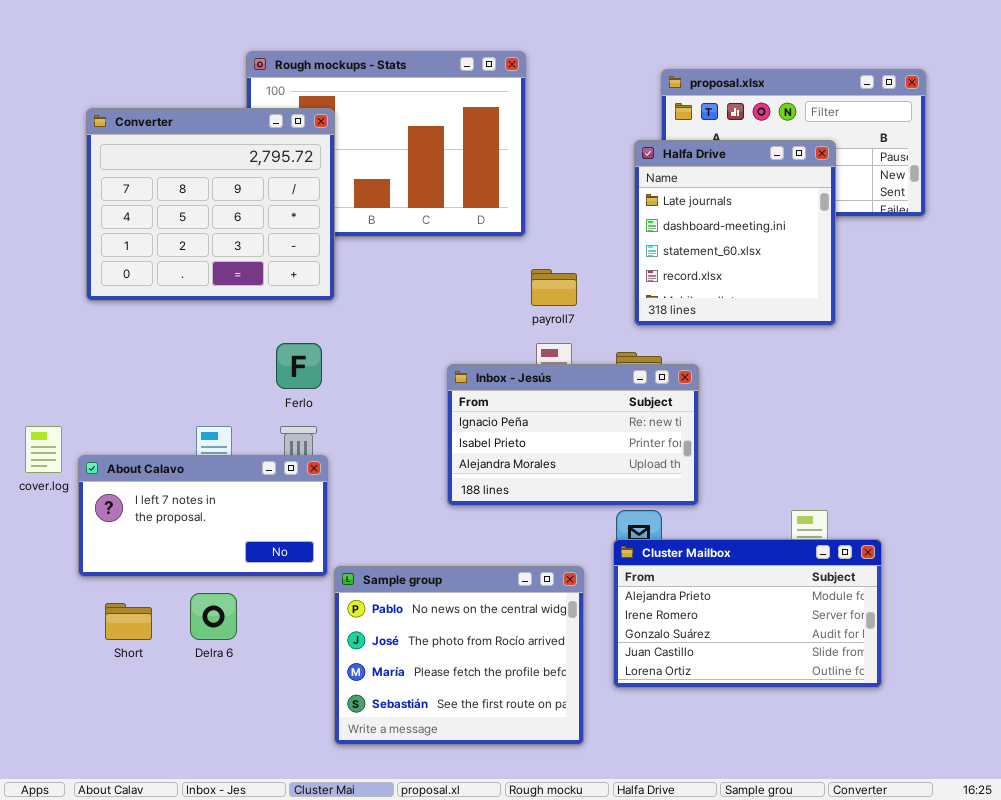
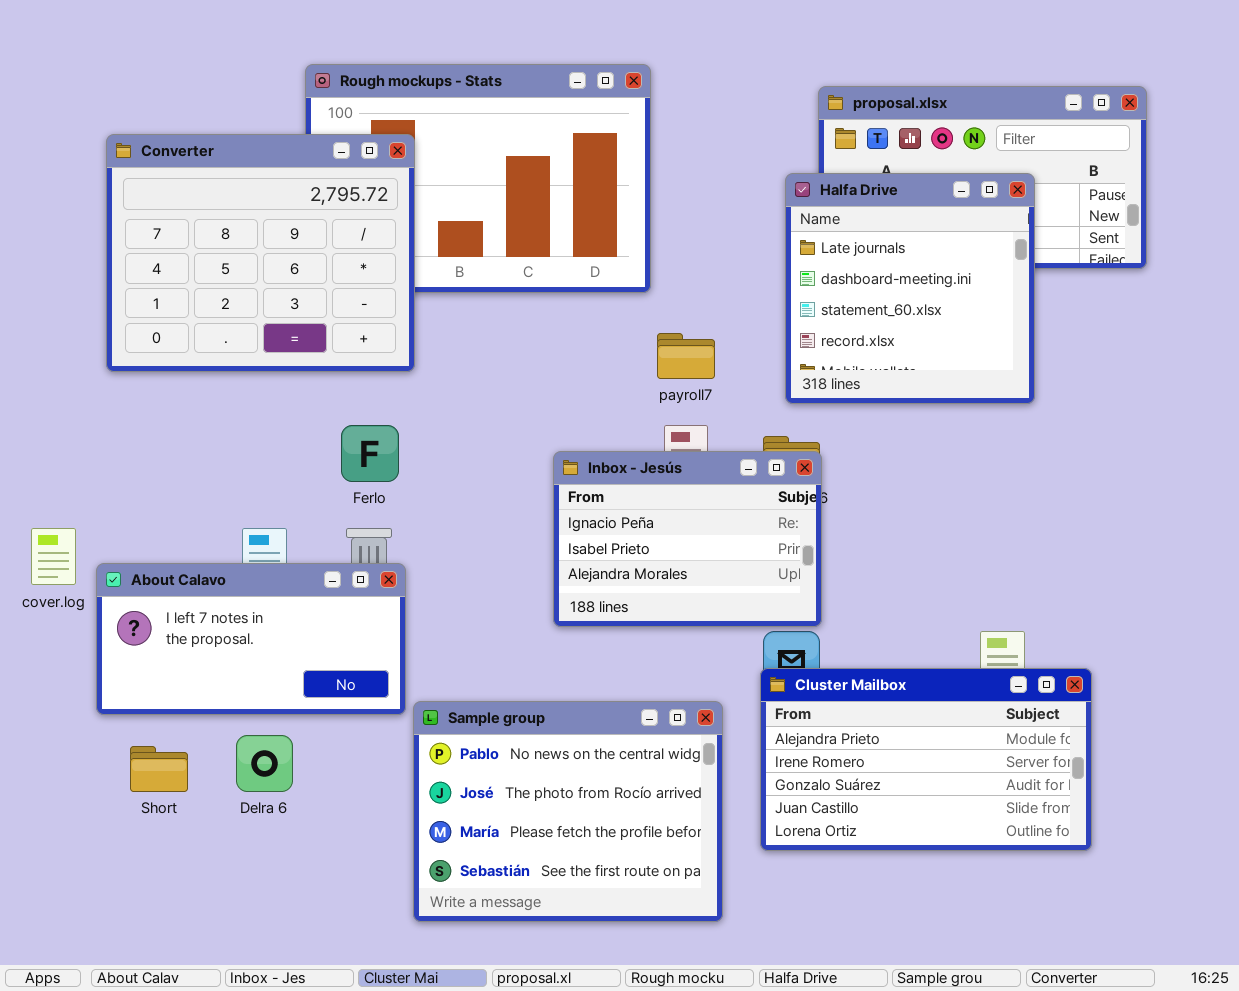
Inbox - Jesús: [447,364,699,506] -> [553,451,822,627], resized

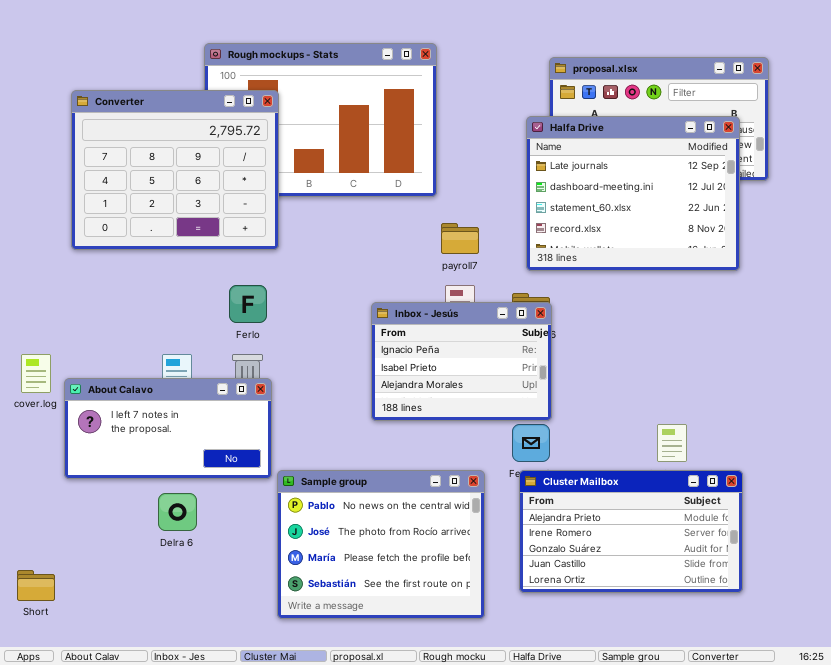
Halfa Drive: [785,173,1035,404] -> [526,116,740,271], resized
Cluster Mailbox: [760,668,1092,851] -> [519,470,743,593], moved
Short: [130,746,188,792] -> [17,570,55,601], moved

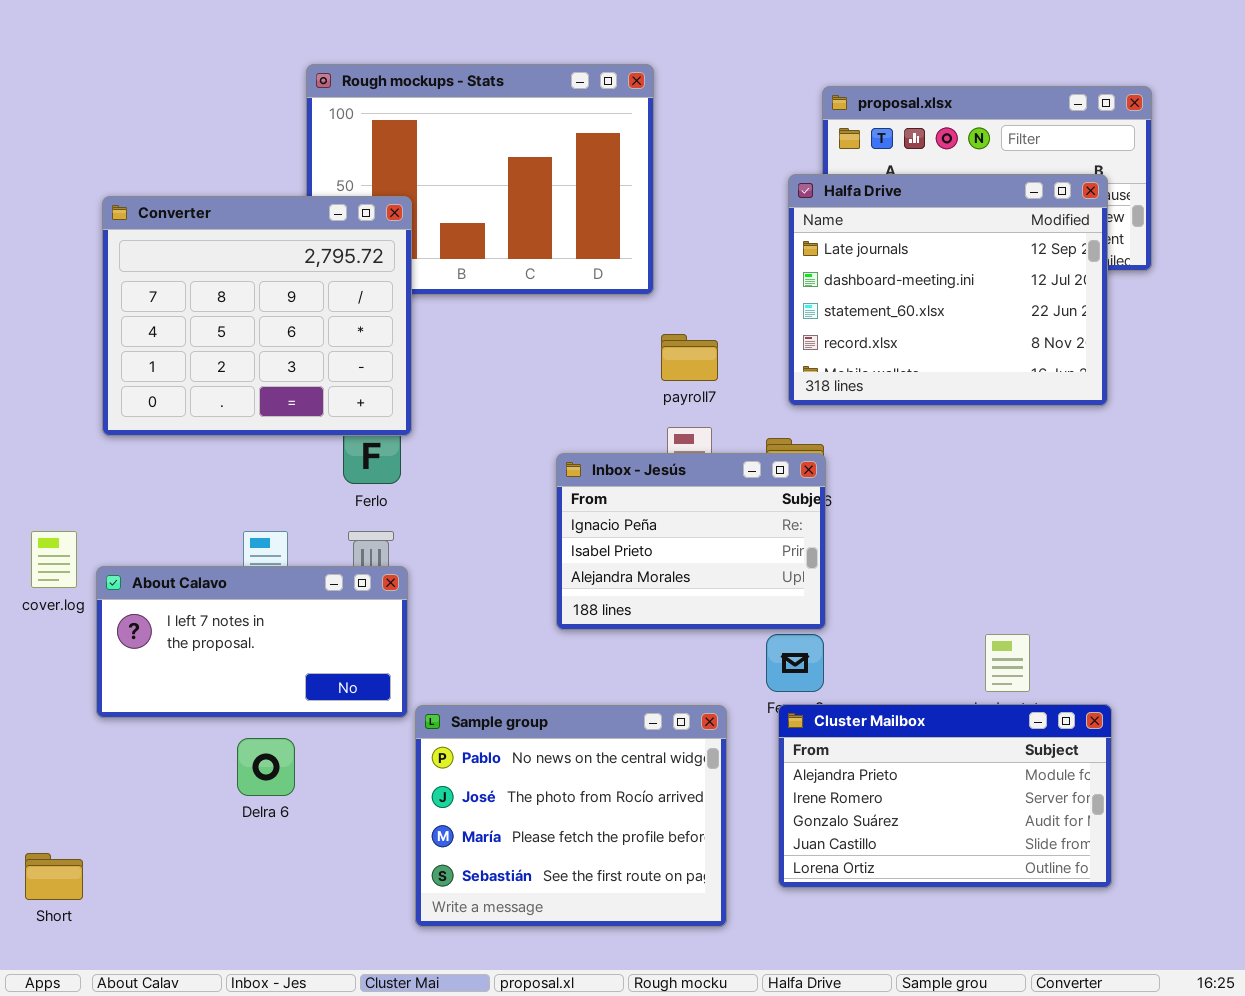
Converter: [71,90,279,250] -> [102,196,412,436], moved

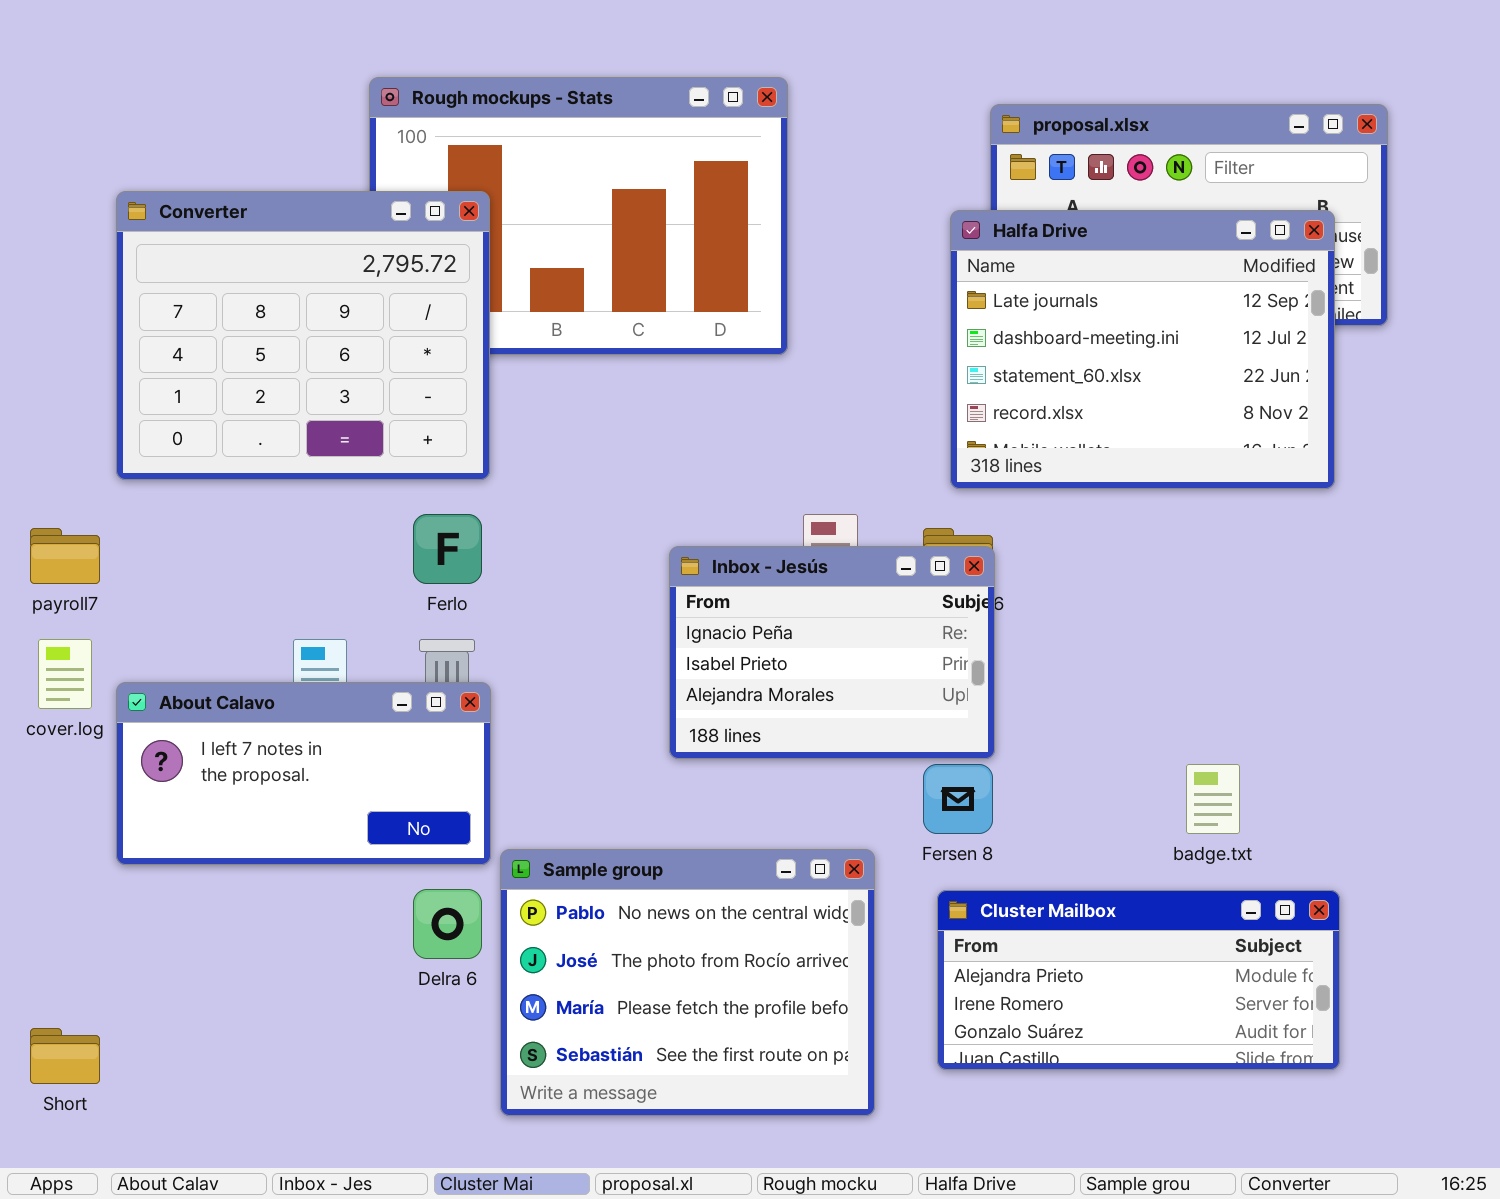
Converter: [102,196,412,436] -> [116,191,490,480], moved
payroll7: [661,334,718,381] -> [30,528,100,584], moved
Cluster Mailbox: [778,704,1112,888] -> [937,890,1340,1070], resized
Delra 6: [237,738,295,796] -> [413,889,482,959], moved

